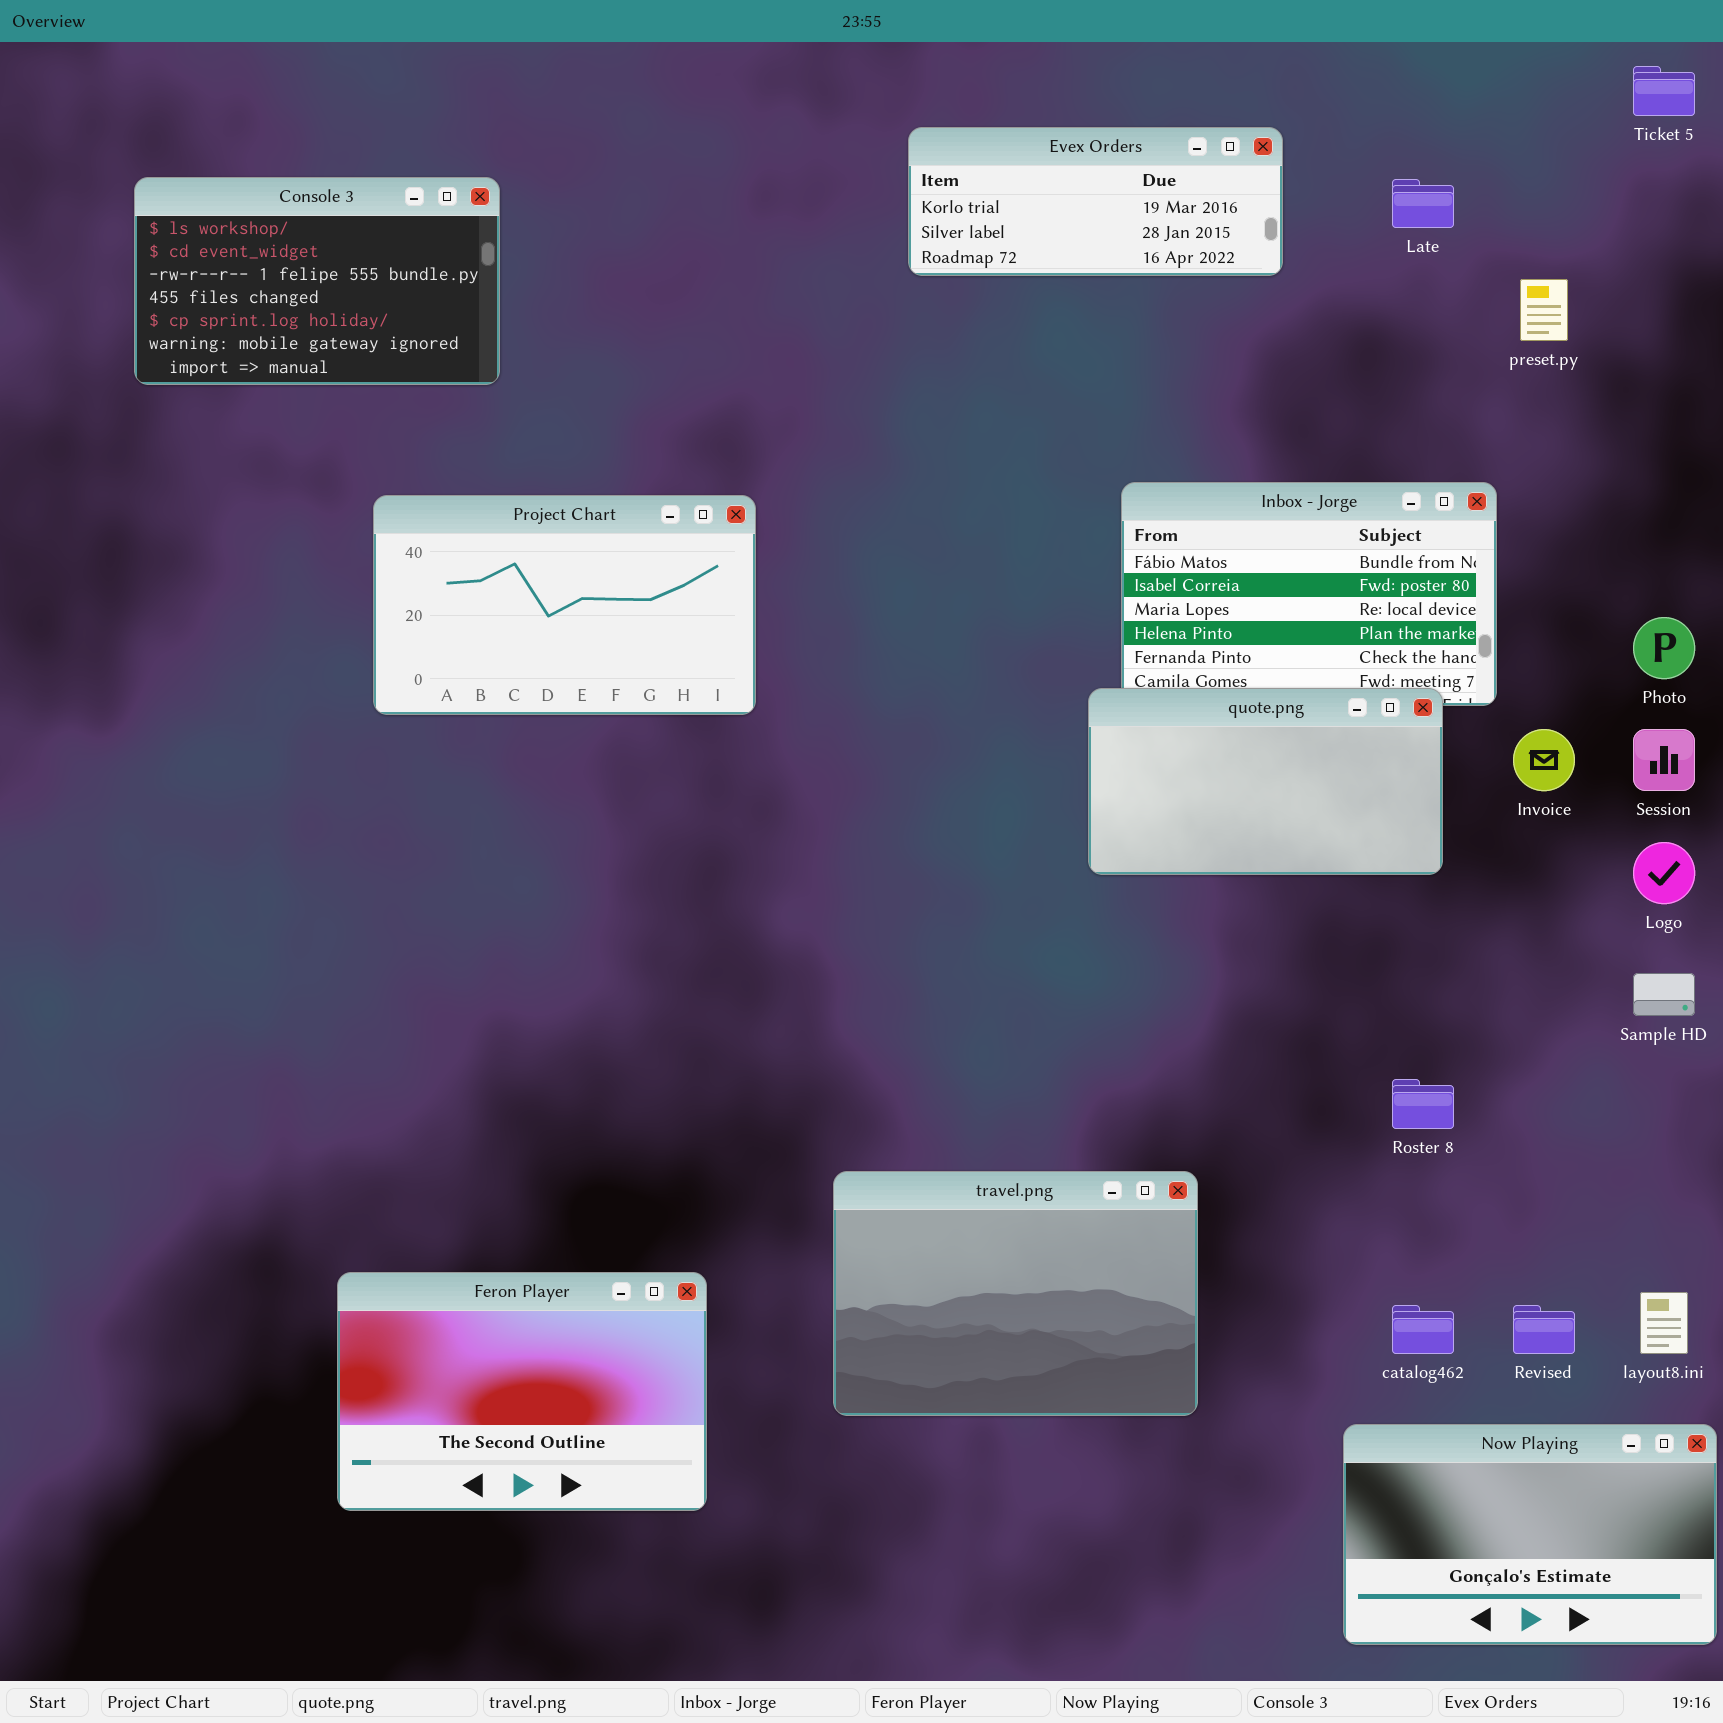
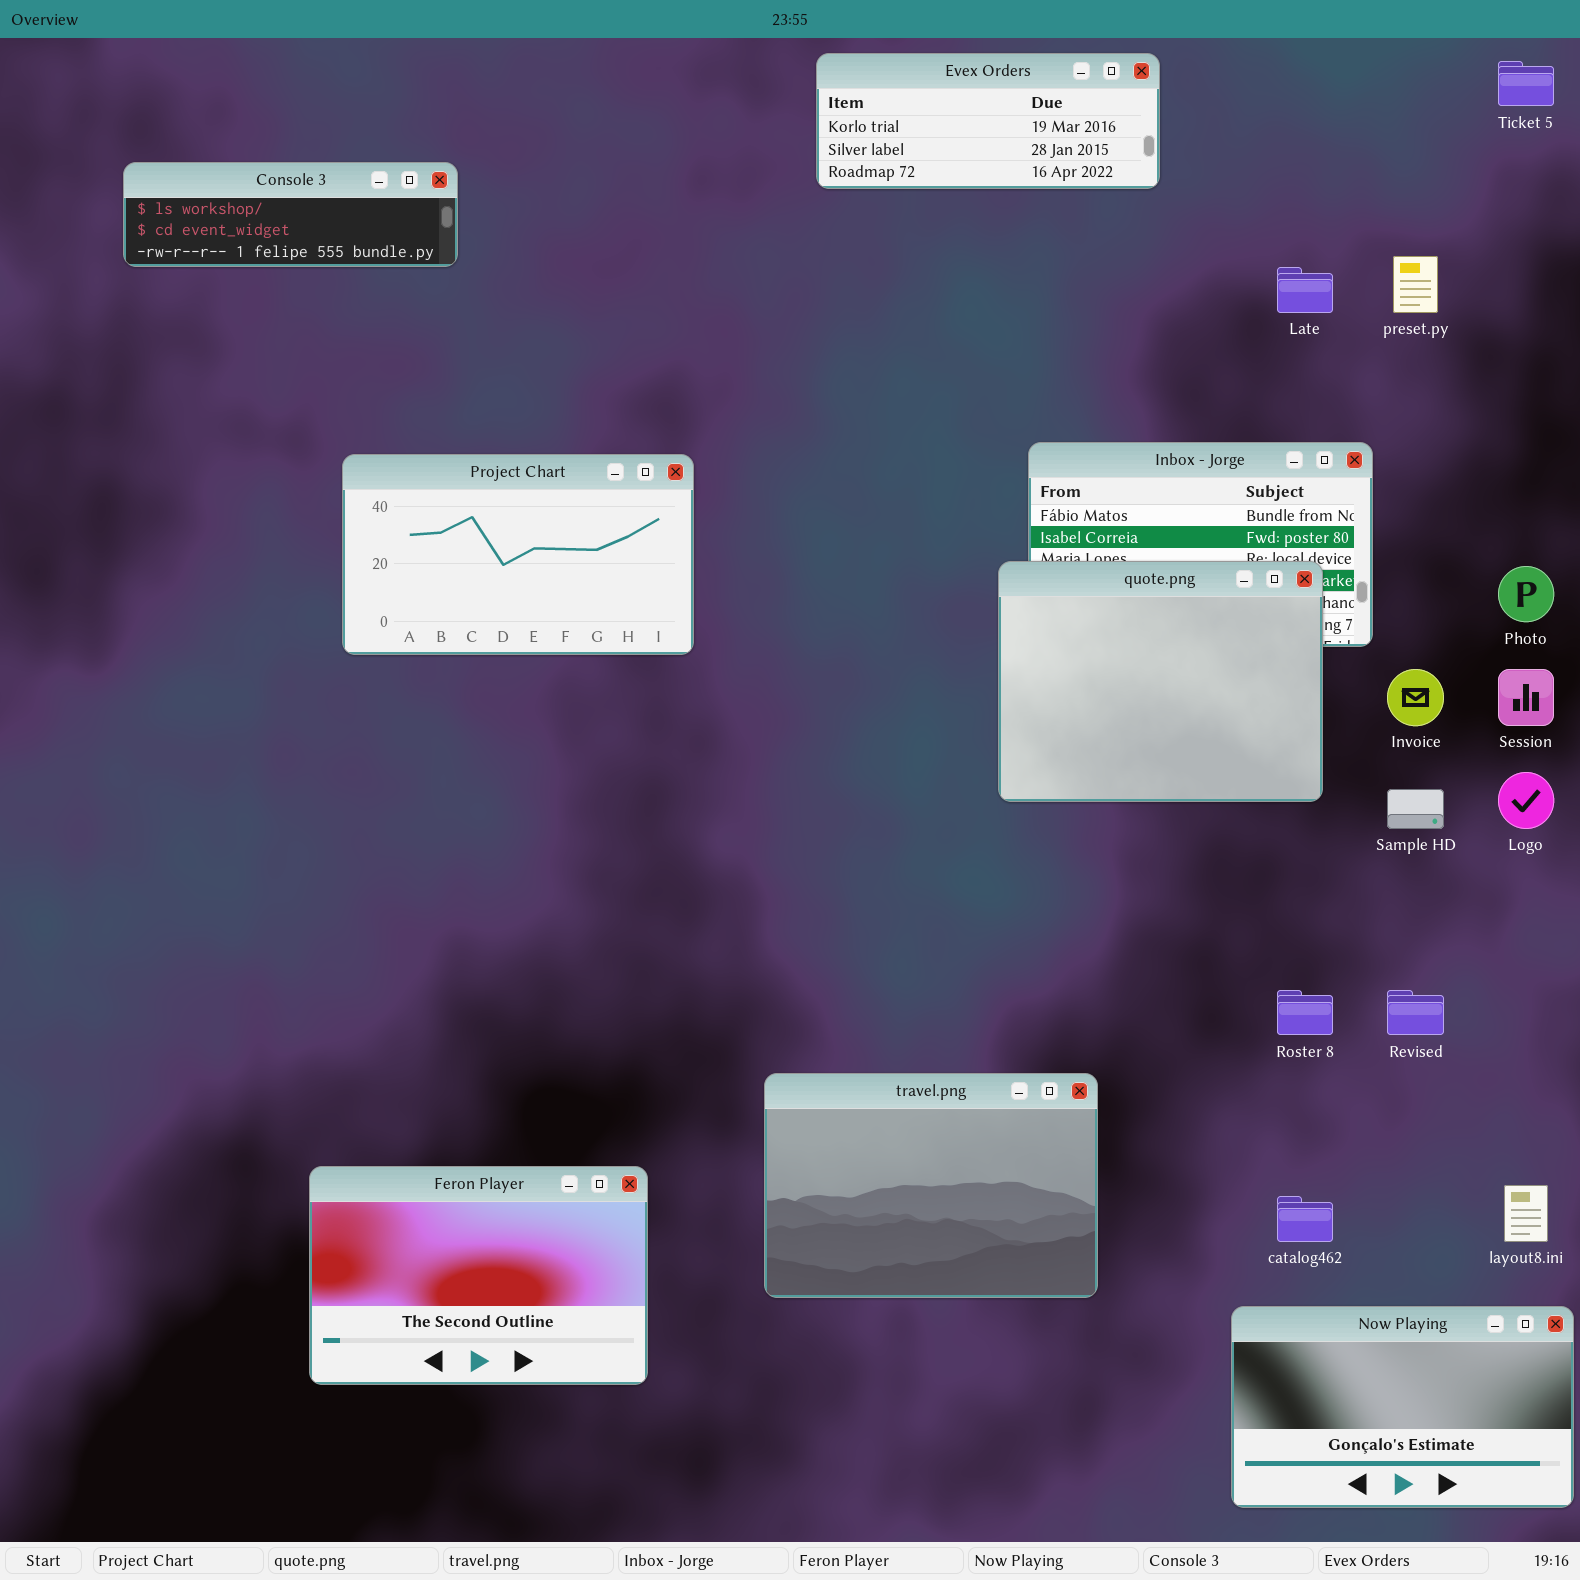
Evex Orders: [908,127,1283,276] -> [816,53,1160,189], moved
Console 3: [134,177,500,385] -> [123,162,458,267], resized
Late: [1392,179,1454,228] -> [1277,267,1333,313], moved
quote.png: [1088,688,1443,875] -> [998,561,1323,802], resized
Sample HD: [1633,973,1695,1016] -> [1387,789,1444,829], moved
Revised: [1513,1305,1575,1354] -> [1387,990,1444,1035], moved

